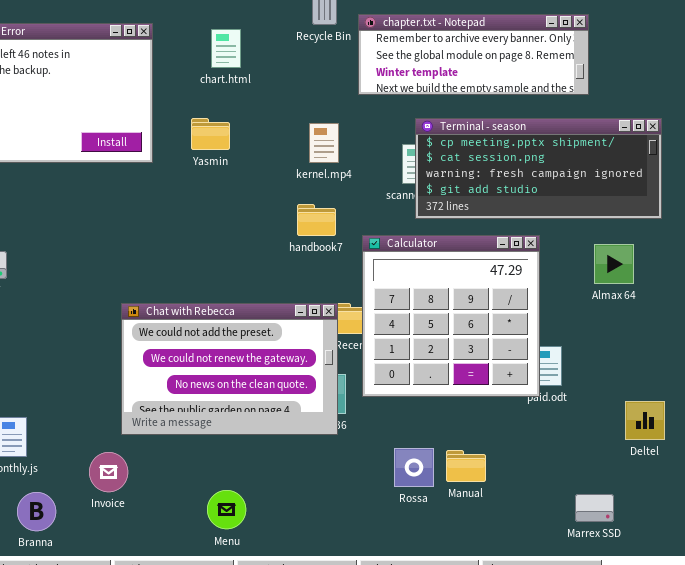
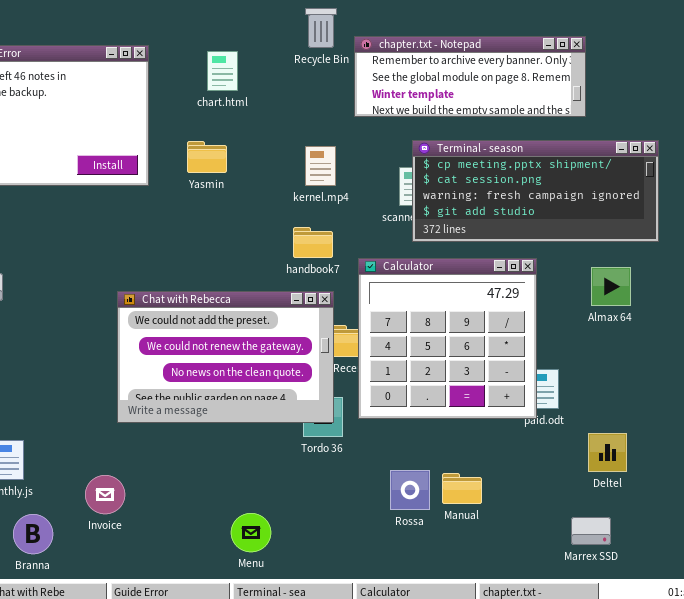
Chat with Rebecca: [121,303,338,435] -> [117,291,334,423], moved
Deltel: [625,401,665,440] -> [588,433,627,472], moved
Menu: [207,490,246,529] -> [231,513,271,552], moved

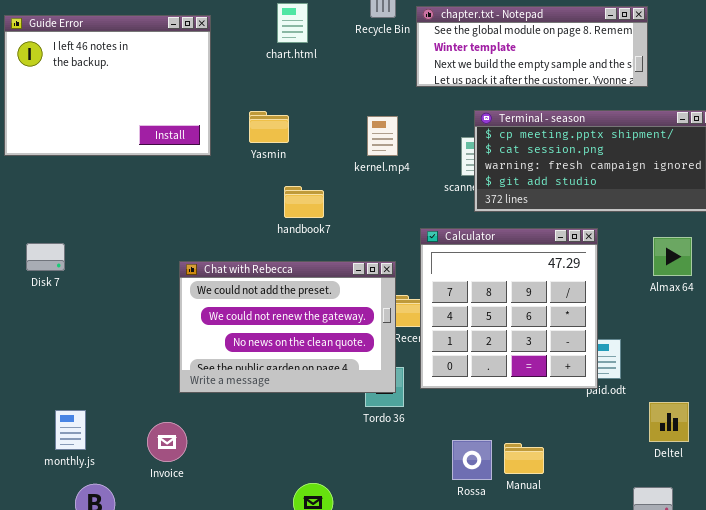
chapter.txt - Notepad: [354,36,586,117] -> [416,6,648,87], scrolled down 1 row
chart.html: [207,51,238,91] -> [277,3,308,43], moved
handbook7: [293,227,333,258] -> [284,186,324,218], moved
Invoice: [85,475,125,514] -> [147,422,187,462], moved

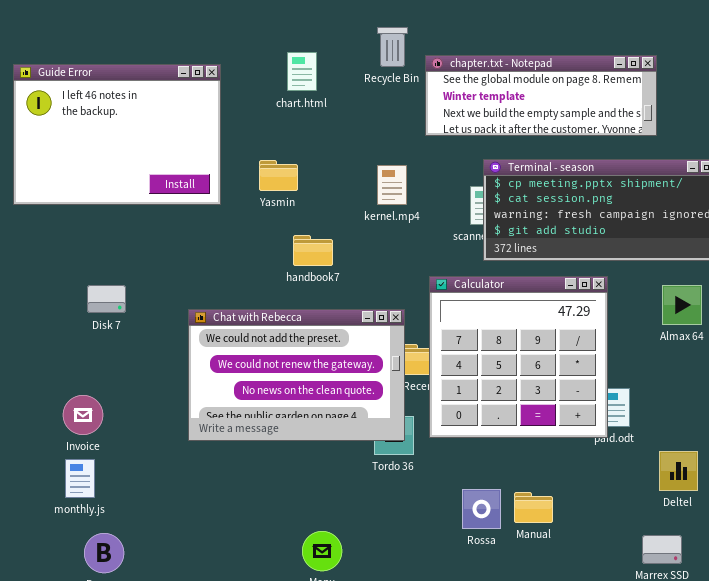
Disk 7: [26,243,65,271] -> [87,285,126,313], moved
Invoice: [147,422,187,462] -> [63,395,103,435], moved

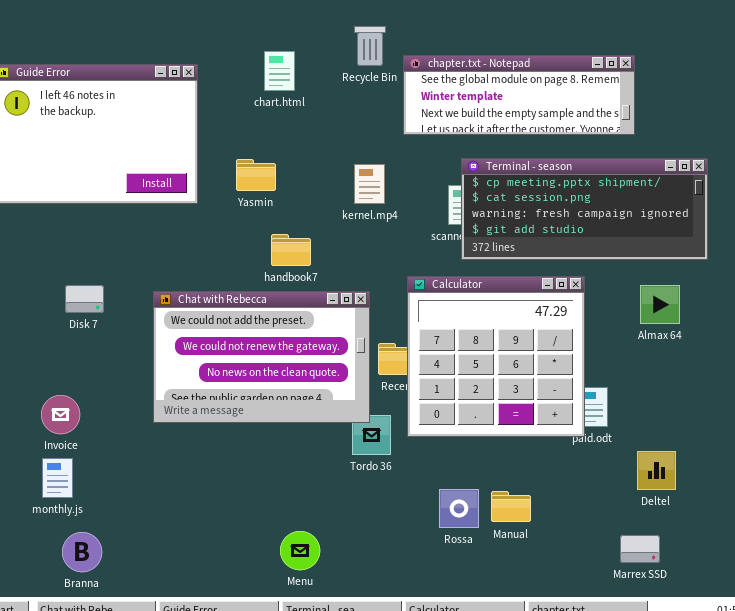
Chat with Rebecca: [188,309,405,441] -> [153,291,370,423], moved

